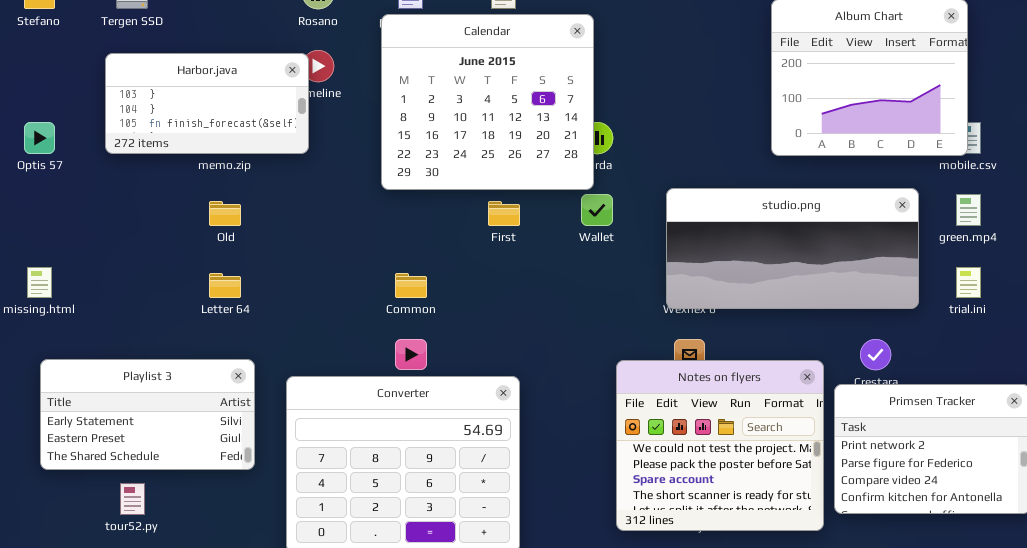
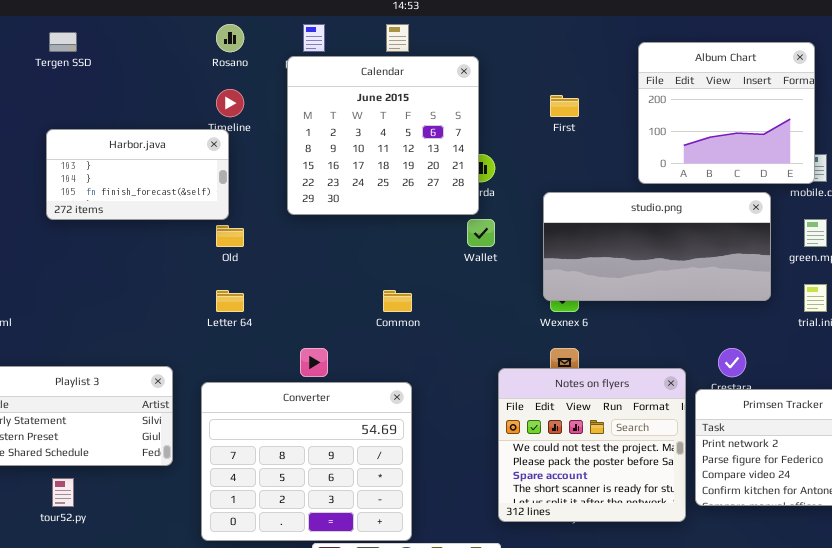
Harbor.java: [105,53,309,154] -> [46,129,229,220], moved
studio.png: [666,188,919,309] -> [543,192,771,301], moved
Old: [209,201,241,226] -> [216,225,244,247], moved
First: [488,201,520,226] -> [550,95,579,117], moved
Letter 64: [209,273,241,298] -> [216,290,244,312], moved
Common: [395,273,427,298] -> [383,290,412,312], moved

